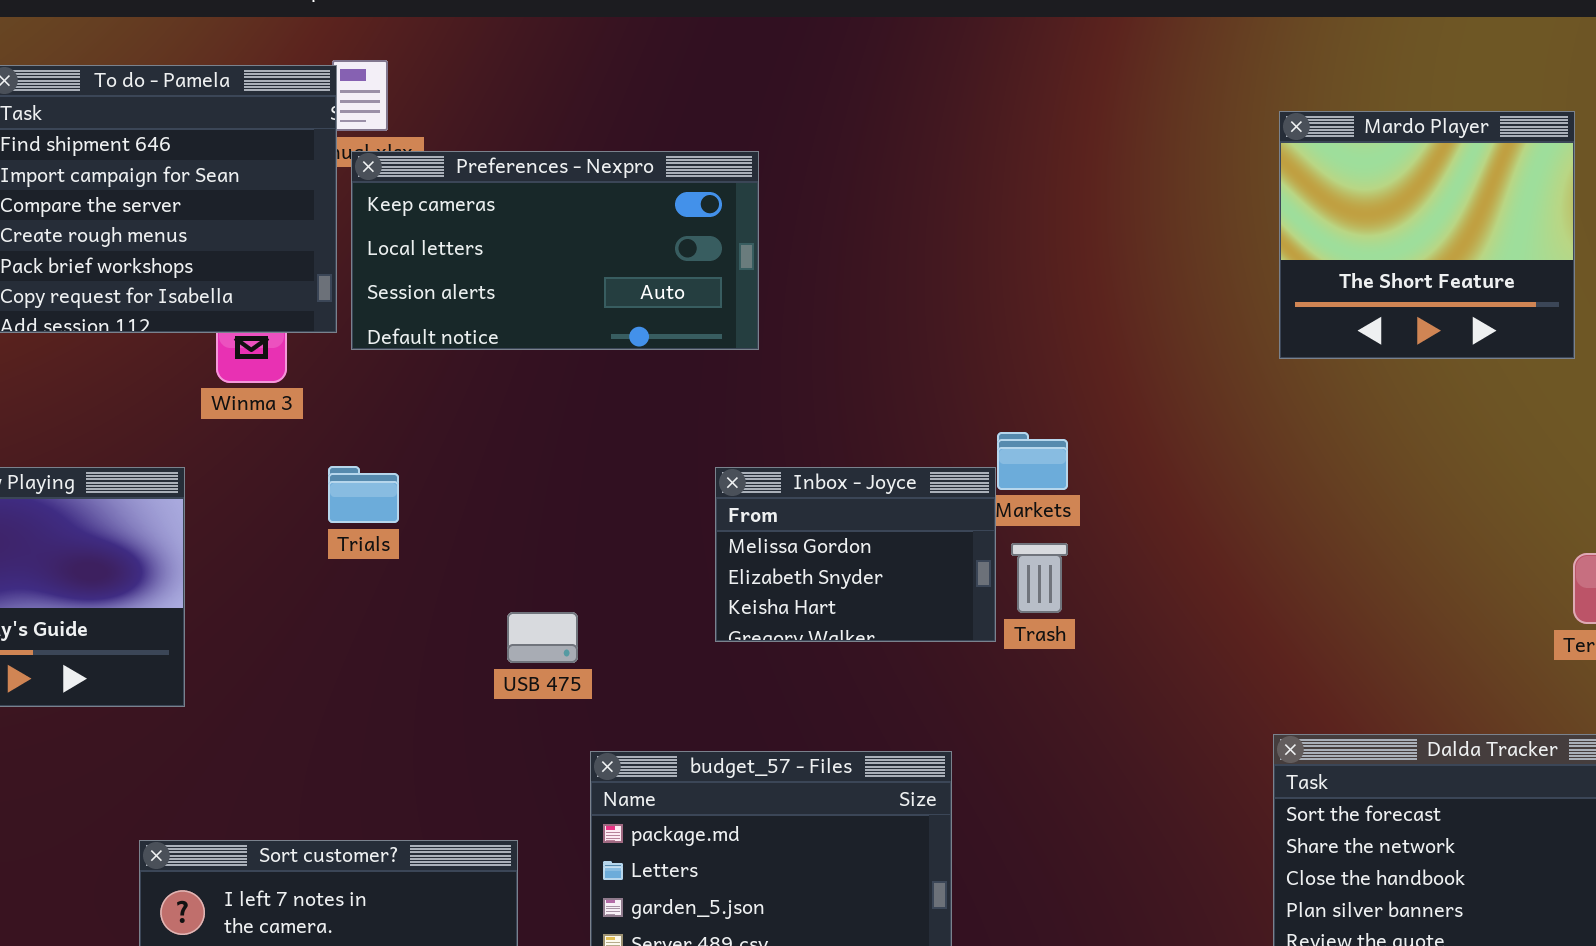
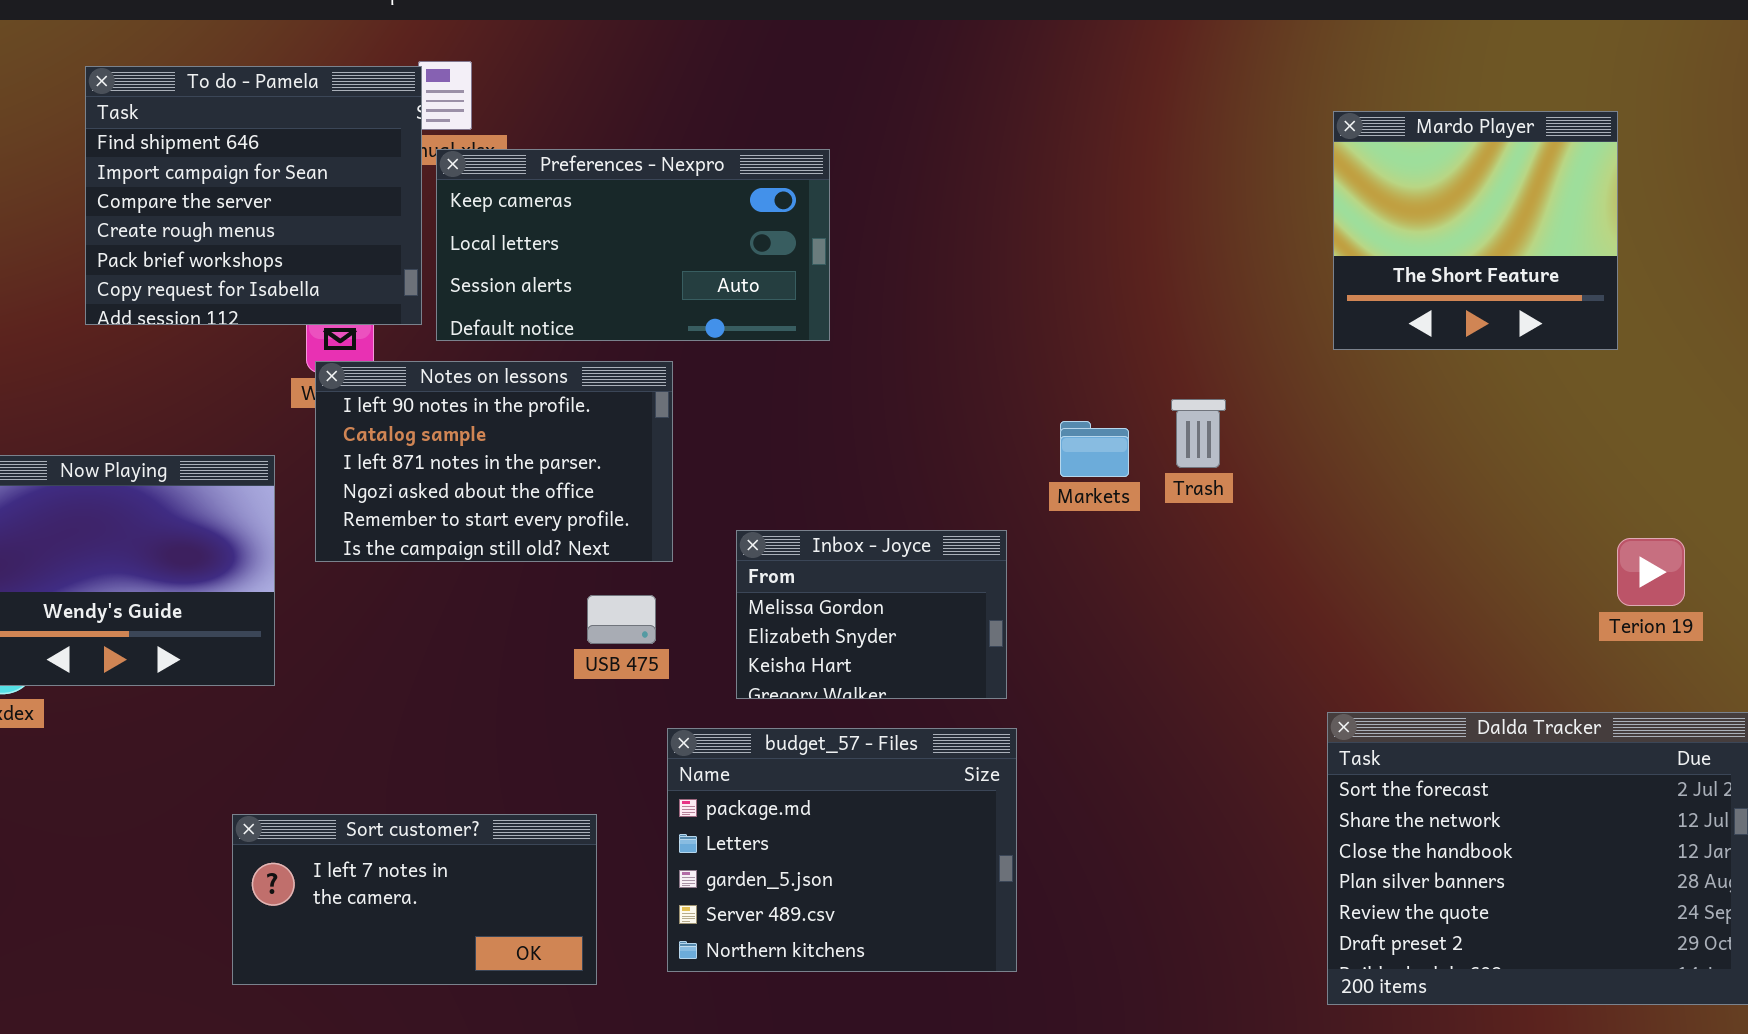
Notes on lessons: none -> [315,361,673,562], opened
Inbox - Joyce: [715,467,996,642] -> [736,530,1007,699], moved
Trash: [1011,543,1068,613] -> [1171,399,1226,468], moved

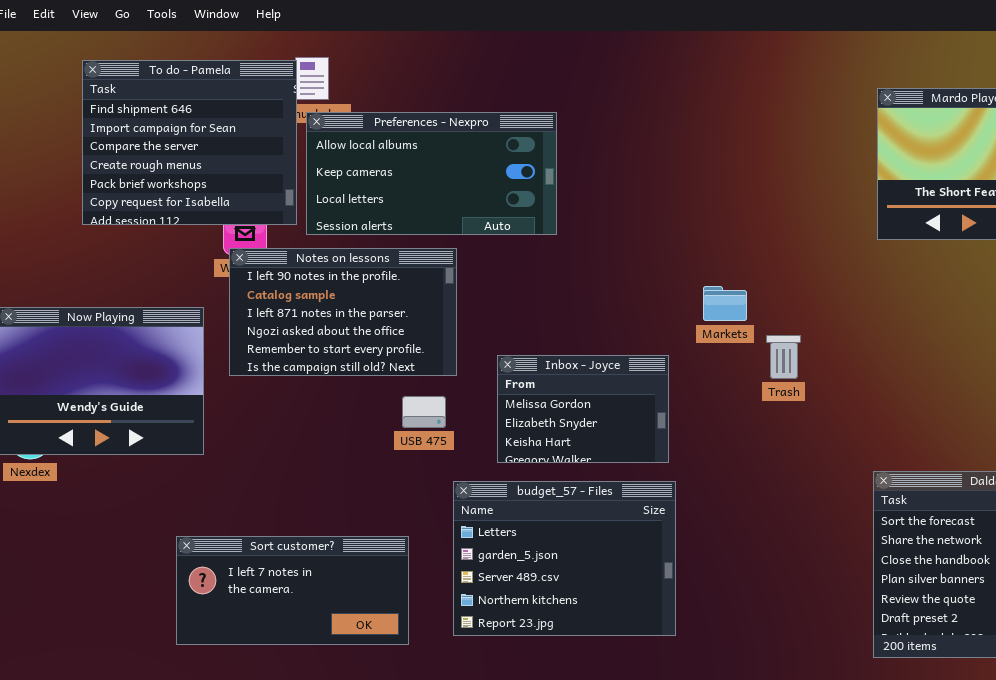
Preferences - Nexpro: [436,149,830,341] -> [306,112,557,235], scrolled up 1 row
Trash: [1171,399,1226,468] -> [766,335,801,379], moved
budget_57 - Files: [667,728,1017,972] -> [453,481,676,636], scrolled down 1 row

